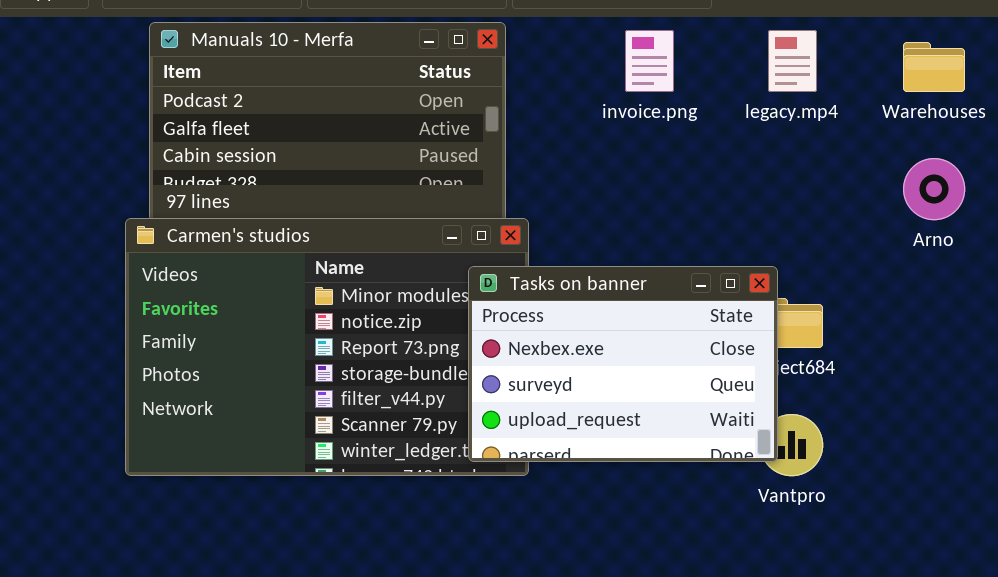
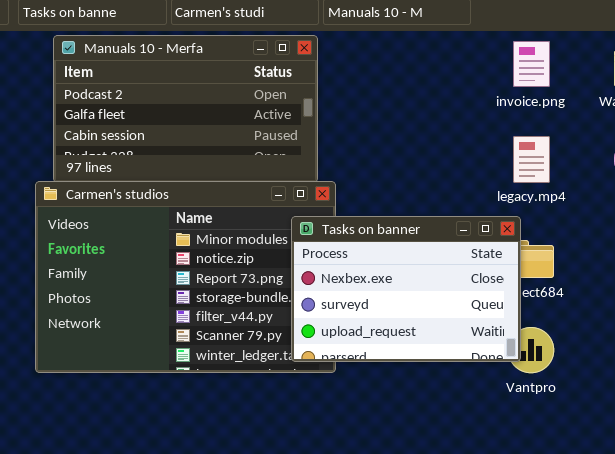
invoice.png: [625,30,674,92] -> [513,41,550,87], moved
legacy.mp4: [768,30,817,92] -> [513,136,550,183], moved

